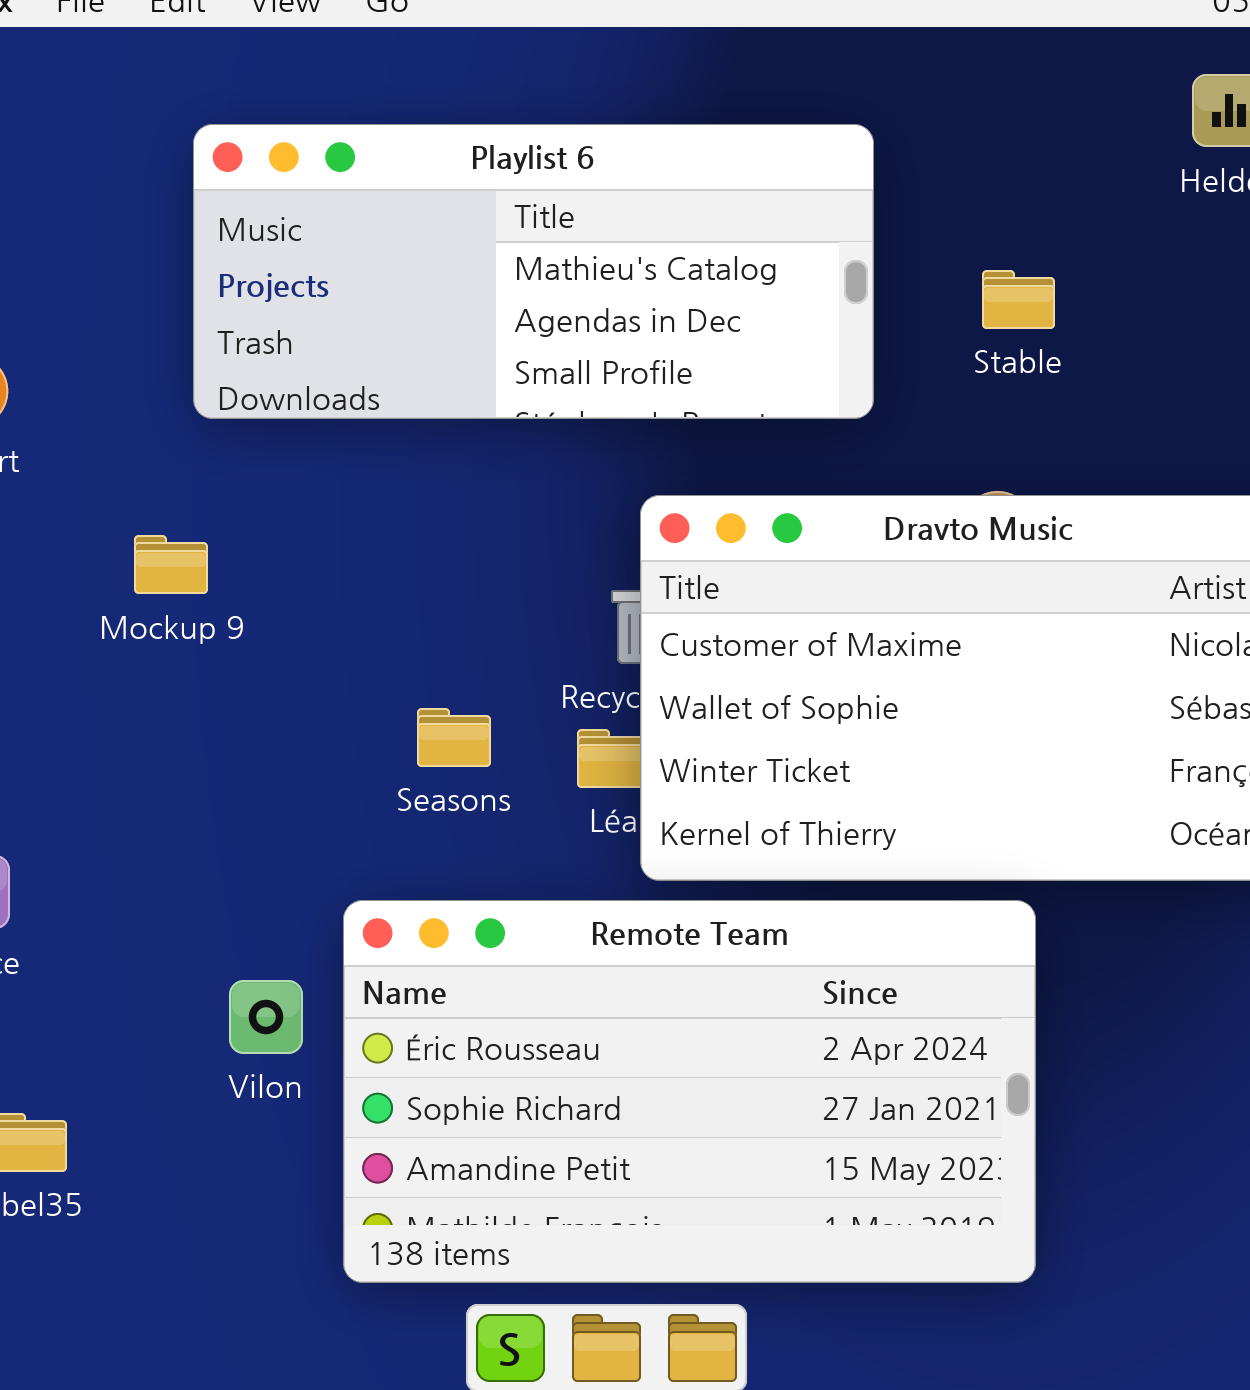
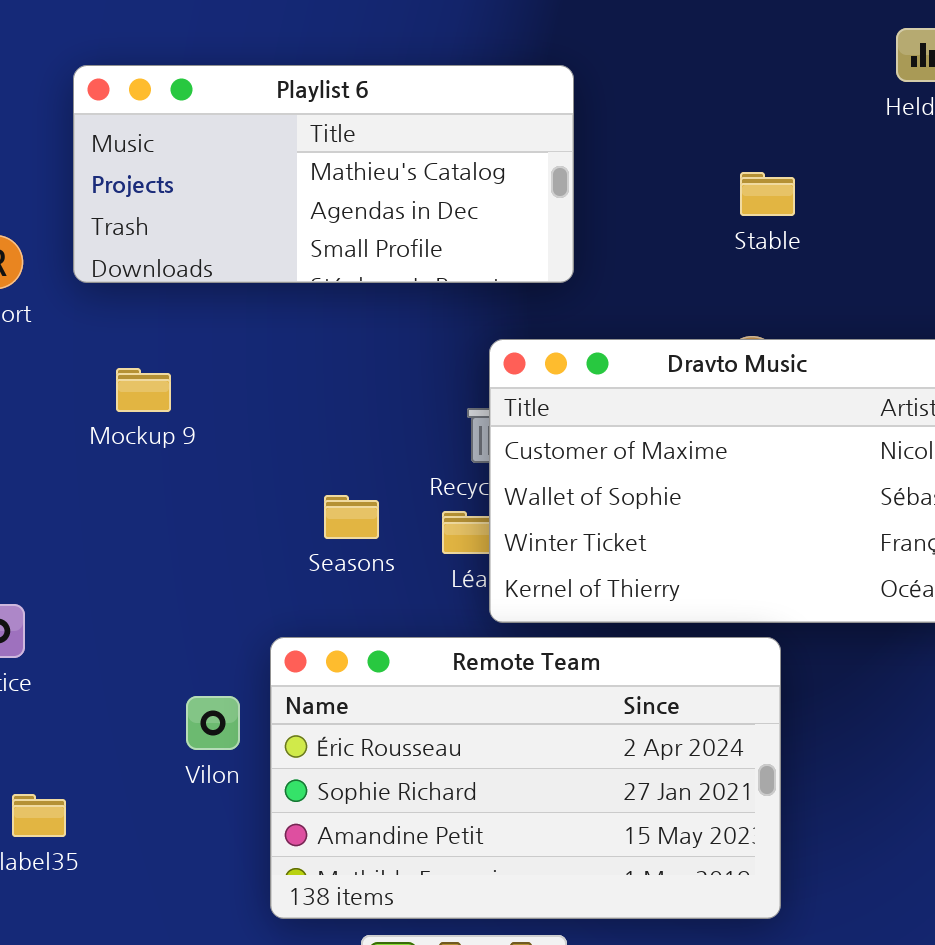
Playlist 6: [193,124,874,419] -> [73,65,574,283], moved

